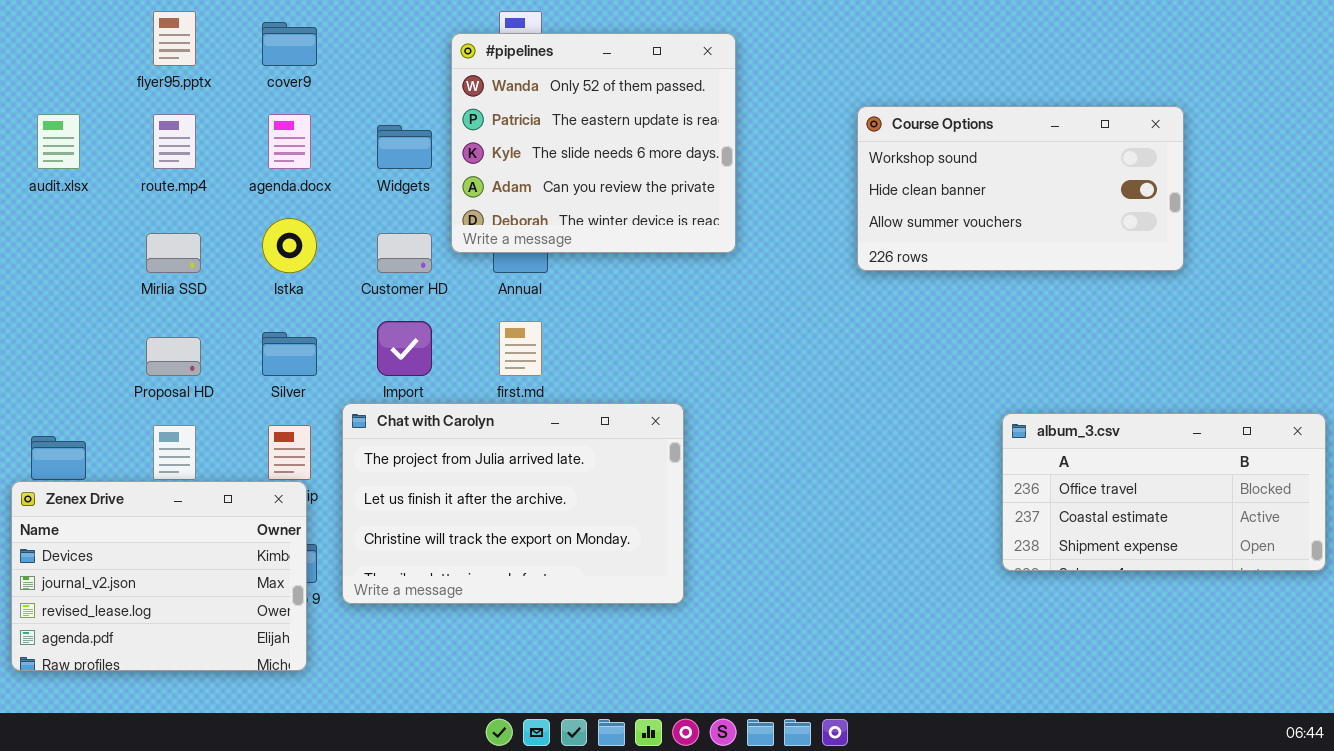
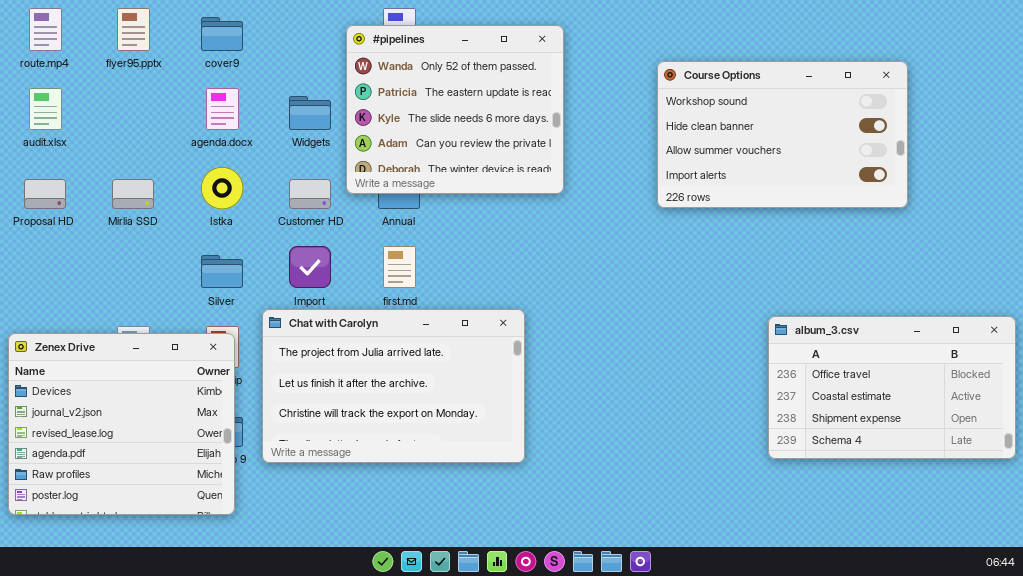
Course Options: [857,106,1184,271] -> [657,61,908,208], resized
route.mp4: [153,114,196,169] -> [29,8,62,51], moved
Proposal HD: [146,337,201,376] -> [24,179,66,209], moved
album_3.csv: [1002,413,1326,571] -> [768,316,1016,459], resized
Zenex Drive: [11,481,307,671] -> [8,333,235,515], resized

